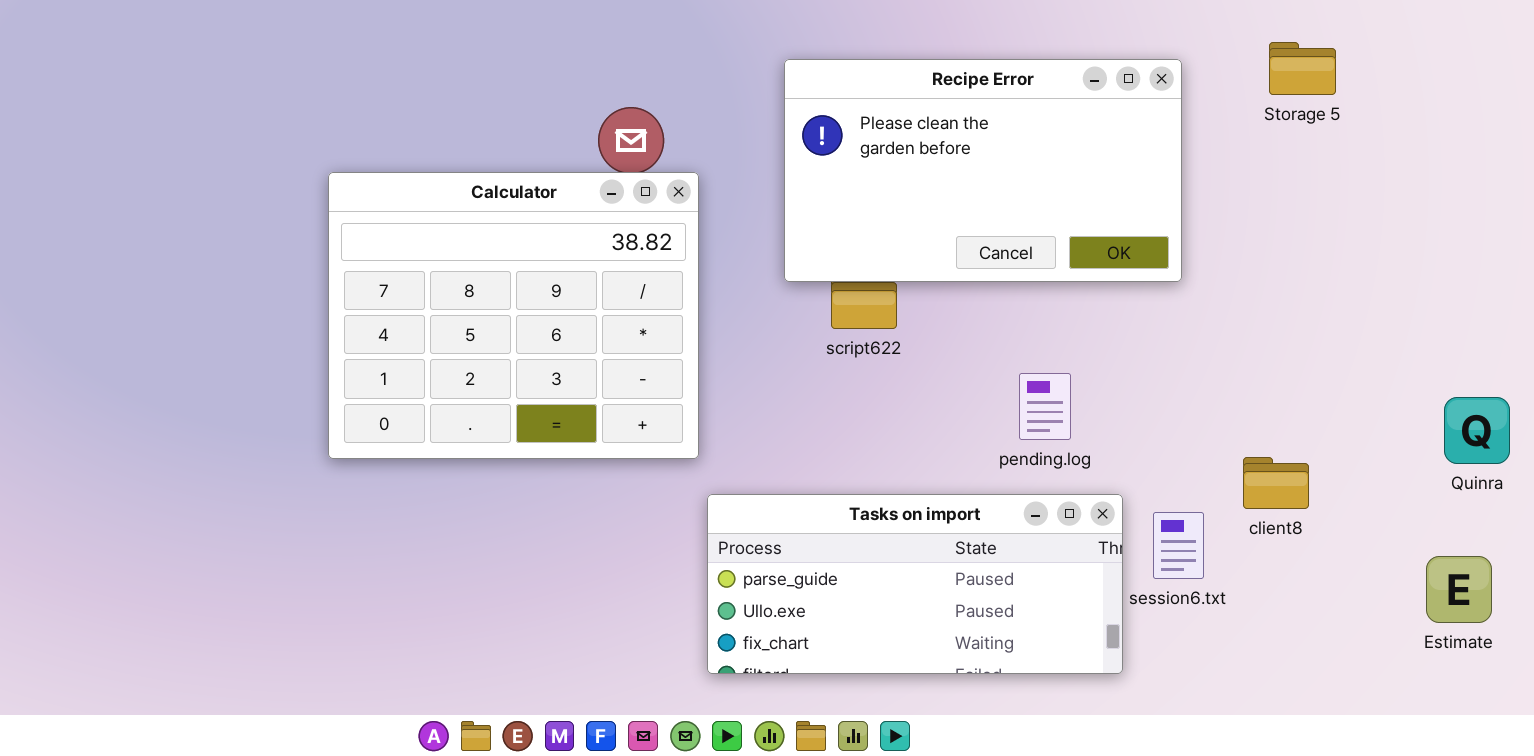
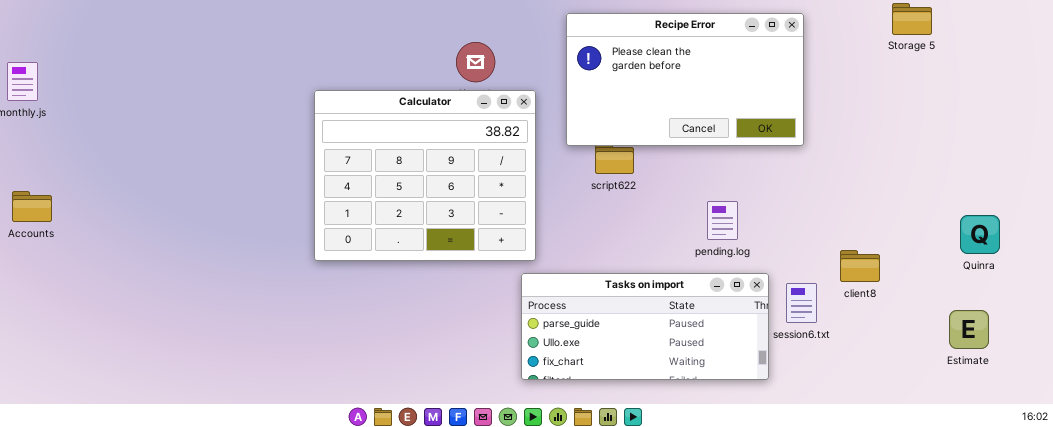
Storage 5: [1269,42,1336,95] -> [892,3,932,35], moved
Calculator: [328,172,699,459] -> [314,90,536,261], moved

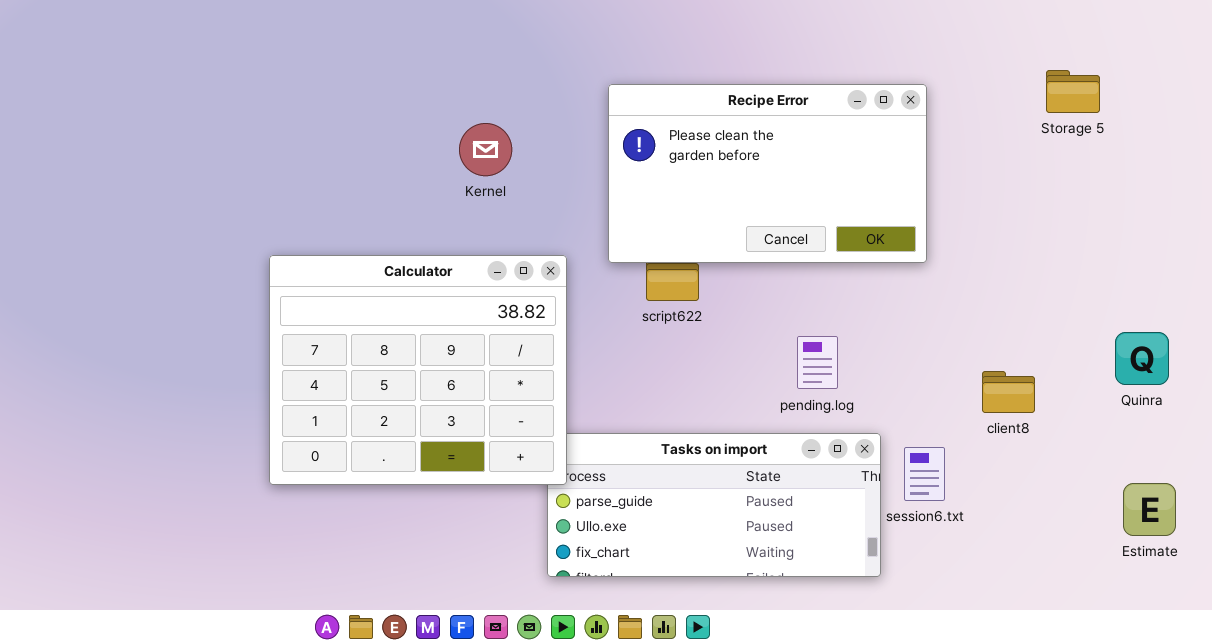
Calculator: [314,90,536,261] -> [269,255,567,485], moved
Quinra: [960,215,1000,254] -> [1115,332,1169,385], moved
client8: [840,250,880,282] -> [982,371,1035,413], moved

